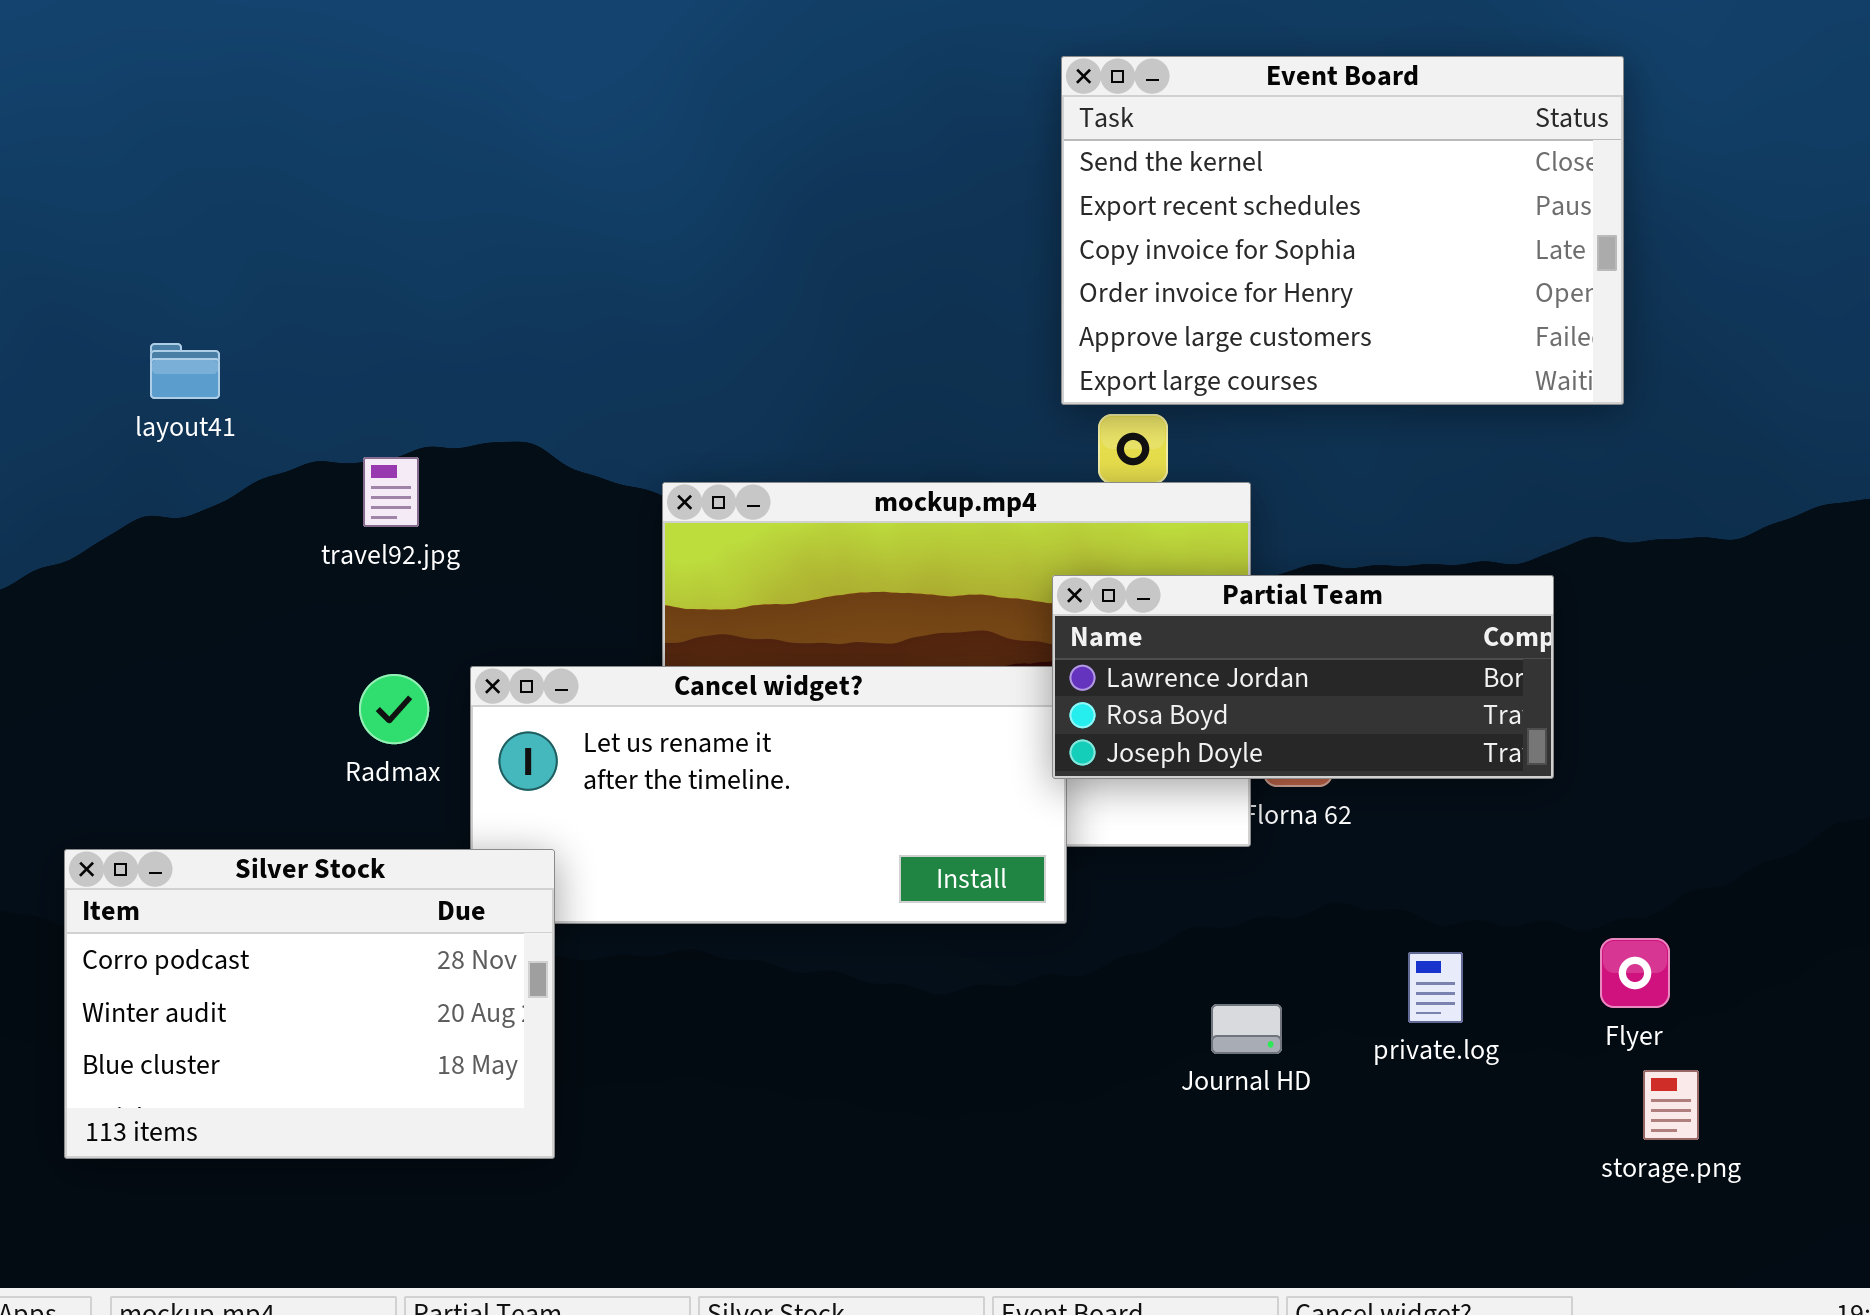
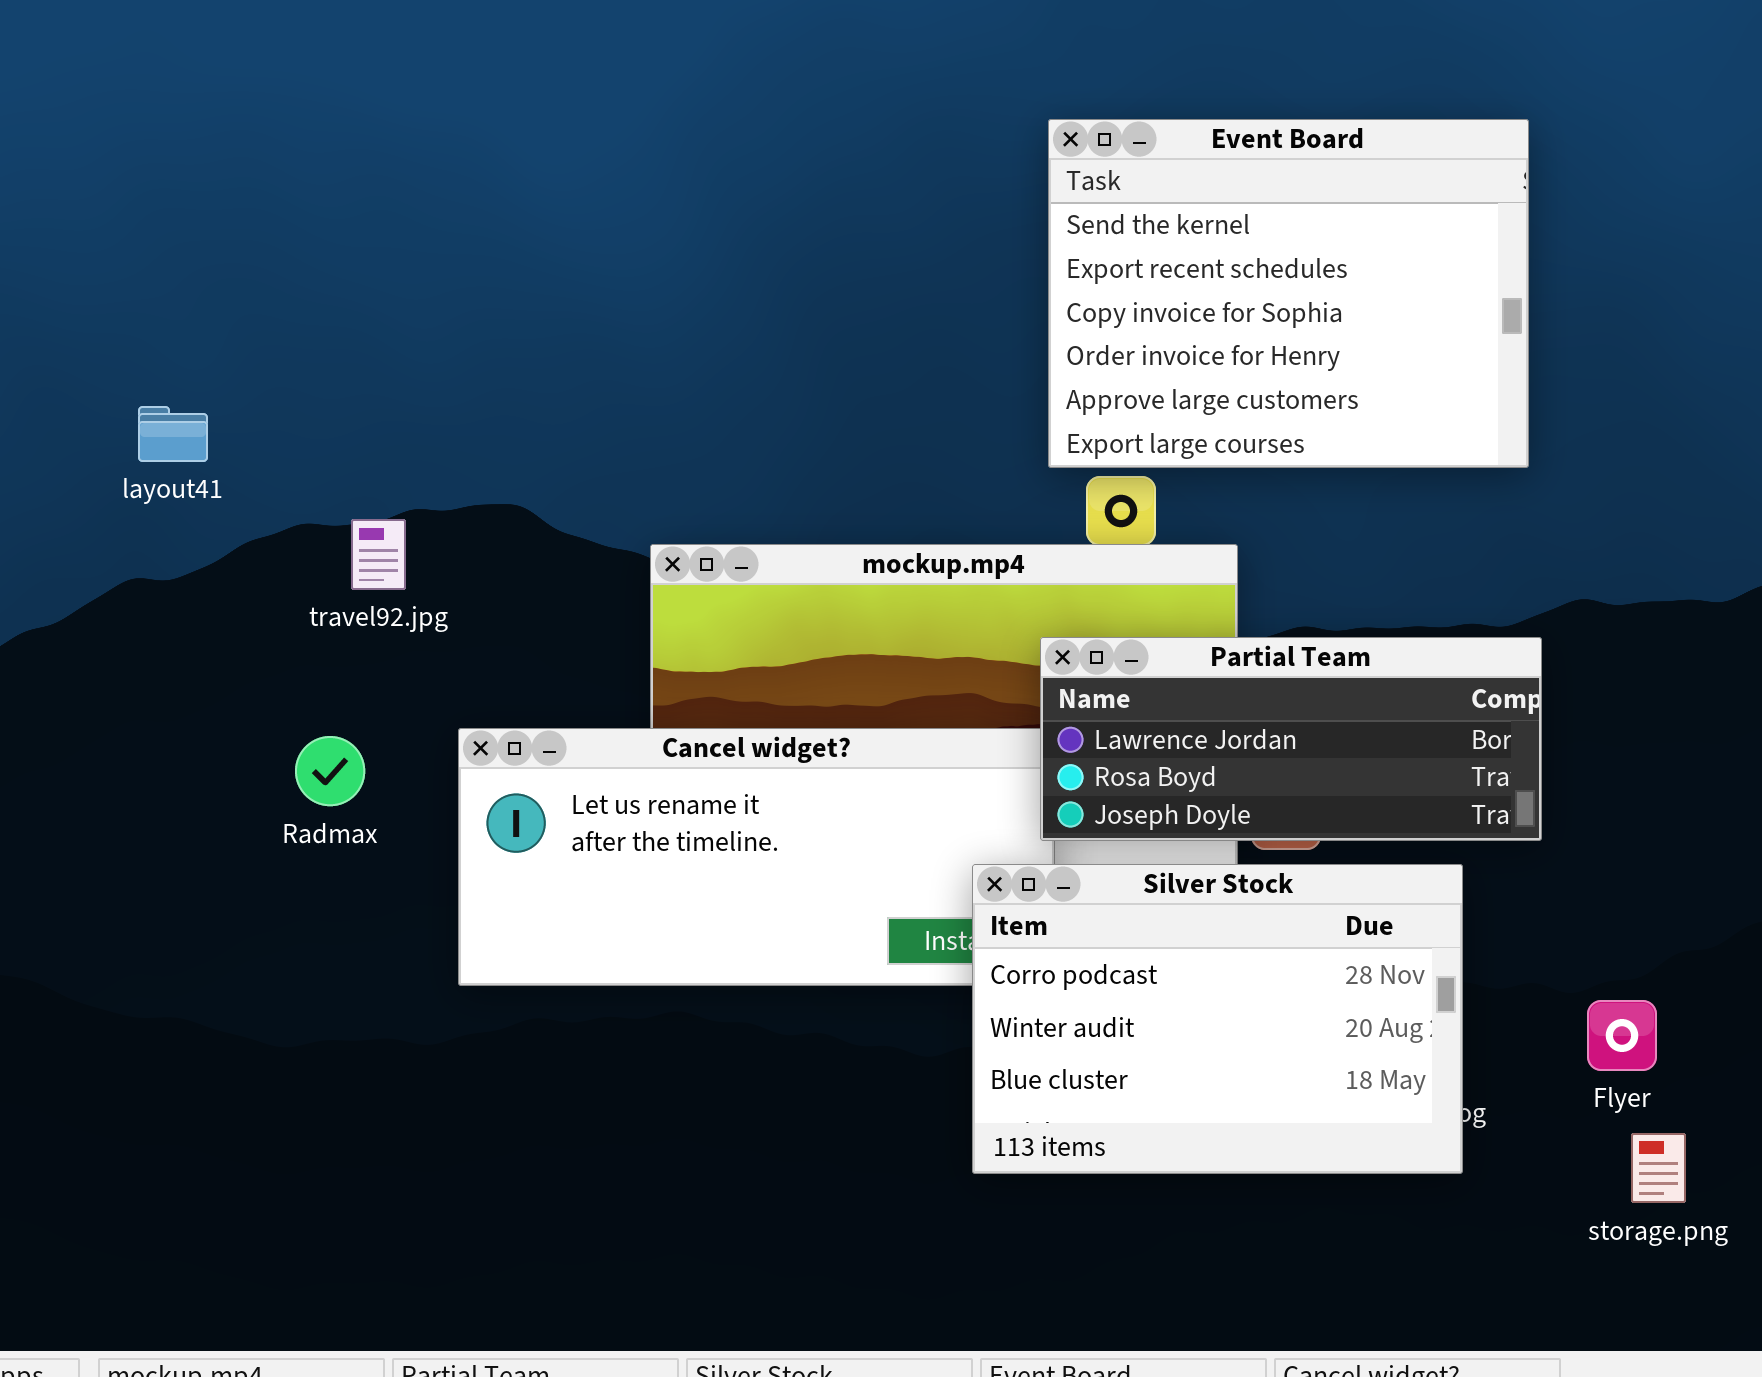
Event Board: [1061,56,1624,405] -> [1048,119,1529,468], resized
Radmax: [359,674,429,744] -> [295,736,365,806], moved
Silver Stock: [64,849,555,1159] -> [972,864,1463,1174], moved

